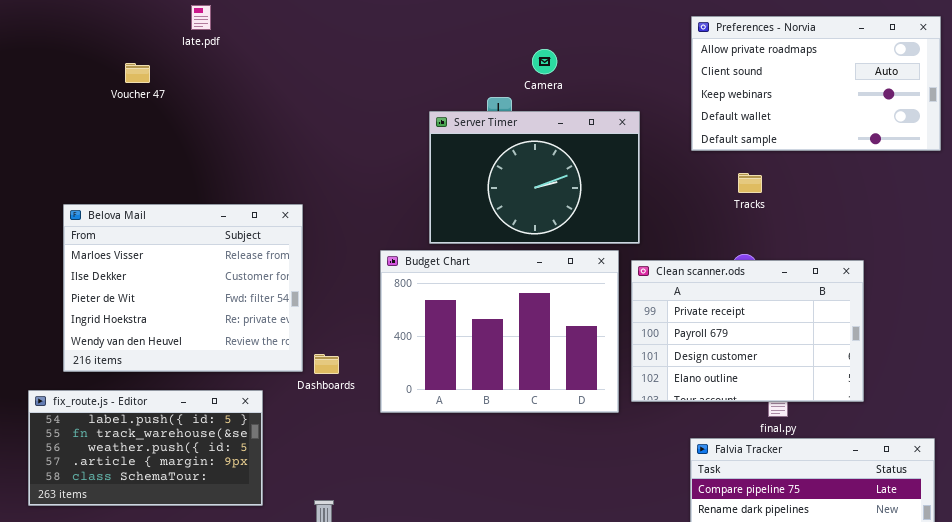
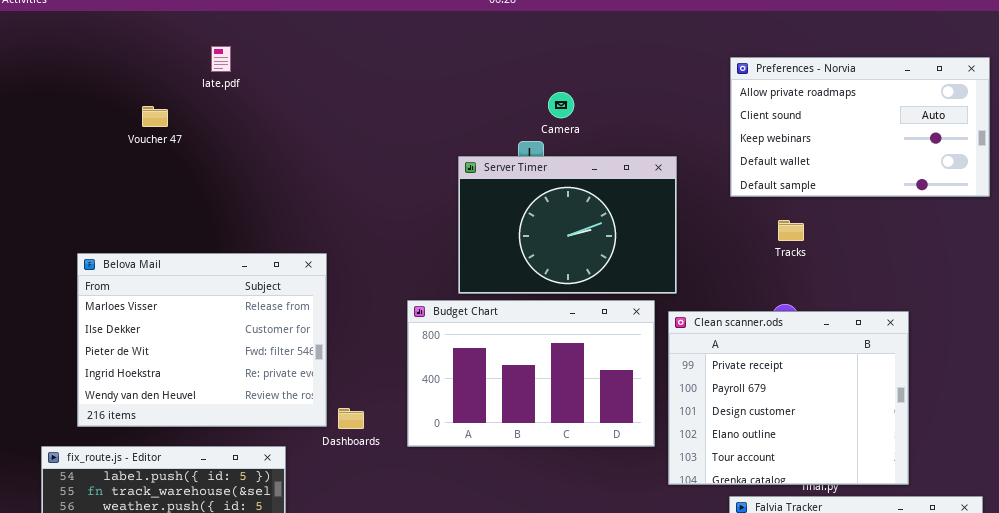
Camera: [532,49,557,74] -> [548,92,574,118], moved
Budget Chart: [380,250,619,413] -> [407,300,655,447], resized
Clean scanner.ods: [631,260,864,402] -> [668,311,909,485], resized

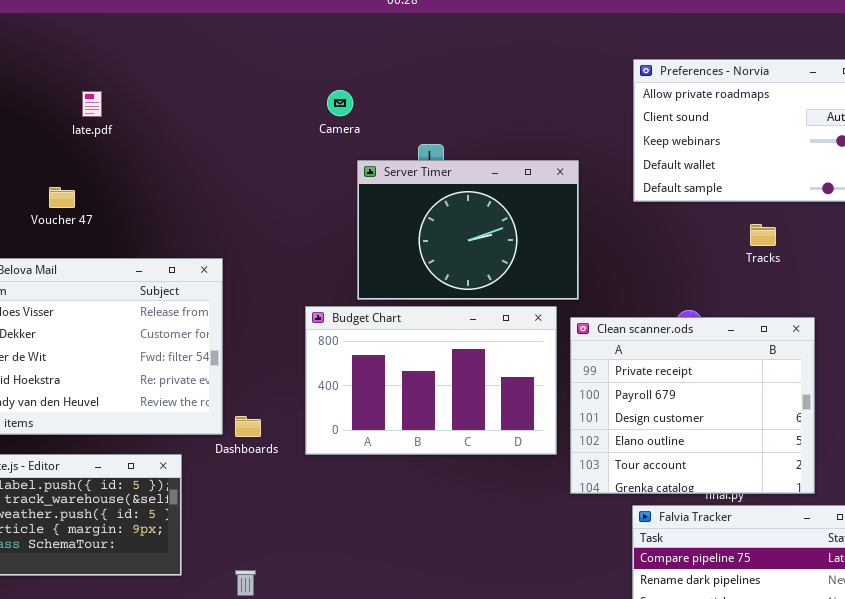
late.pdf: [211,46,231,72] -> [82,91,102,117], moved
Camera: [548,92,574,118] -> [327,90,353,116], moved
Voucher 47: [142,106,168,127] -> [49,187,75,208], moved
Tracks: [778,220,804,241] -> [750,224,776,246], moved

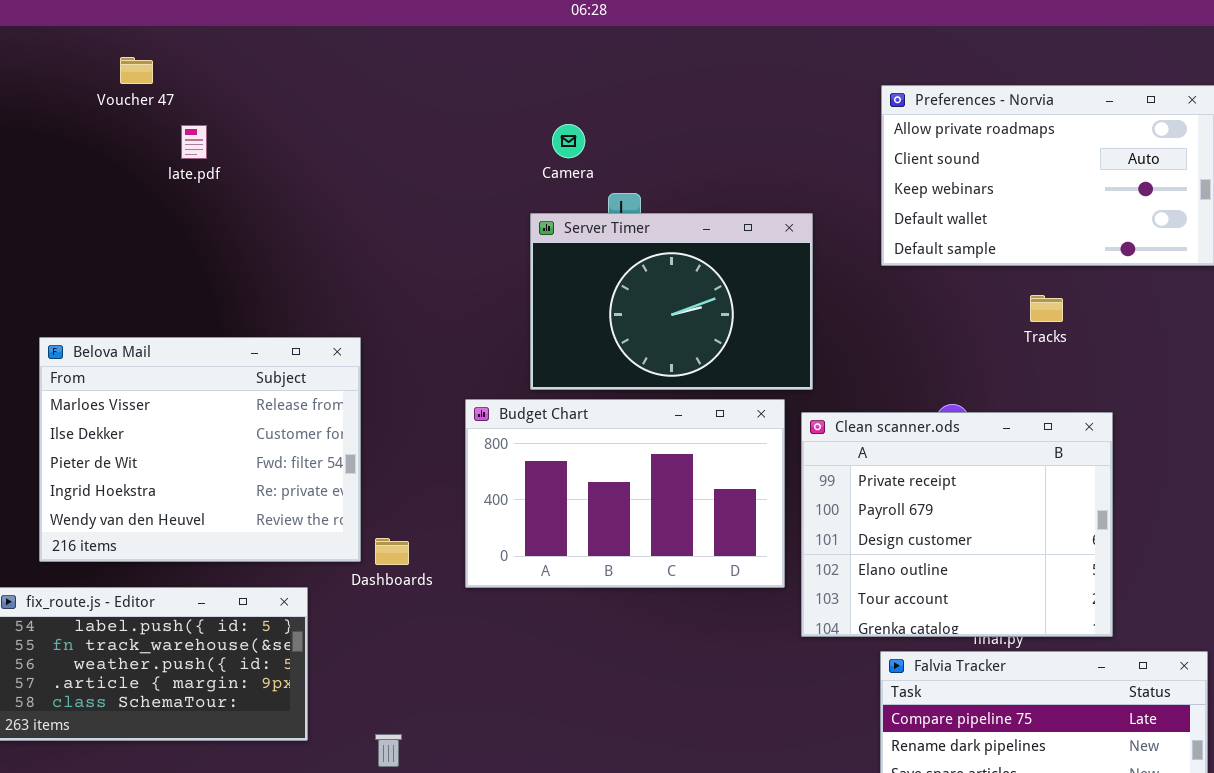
Camera: [327,90,353,116] -> [552,124,585,158], moved
Voucher 47: [49,187,75,208] -> [120,57,153,84], moved

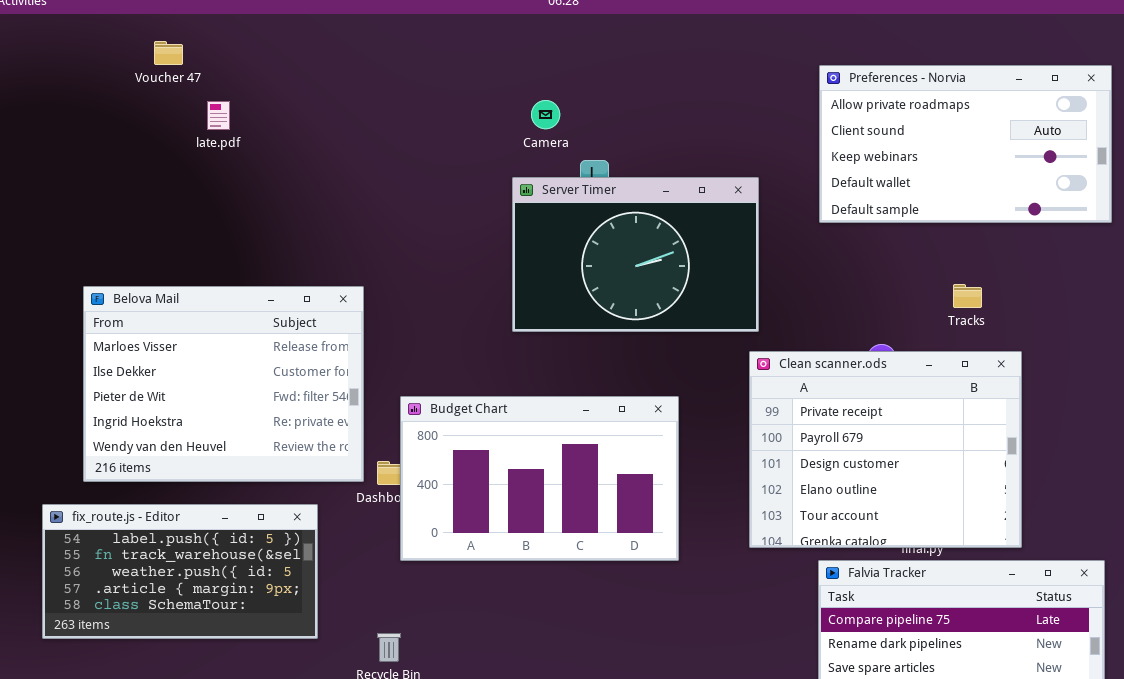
Tracks: [1030,295,1063,322] -> [953,284,982,308], moved
Budget Chart: [465,399,785,588] -> [400,396,679,561], moved

